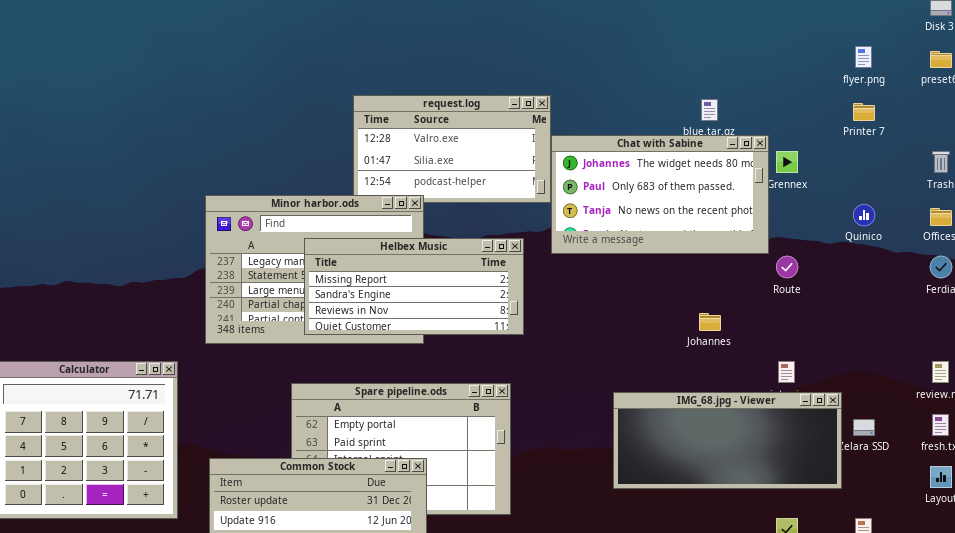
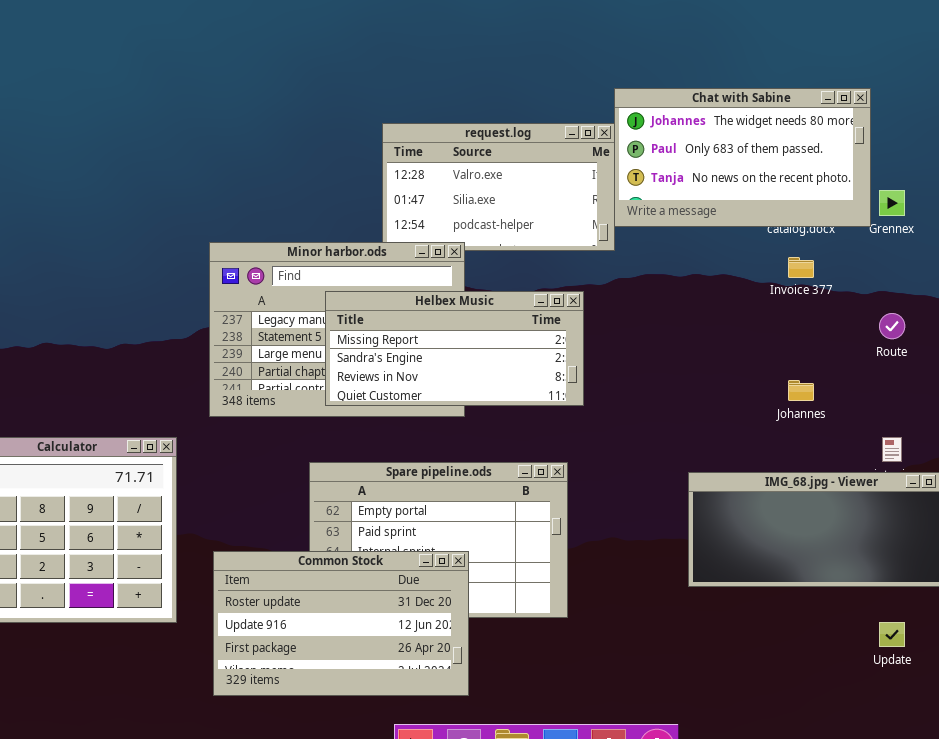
Chat with Sabine: [551,135,769,254] -> [614,88,871,227], moved

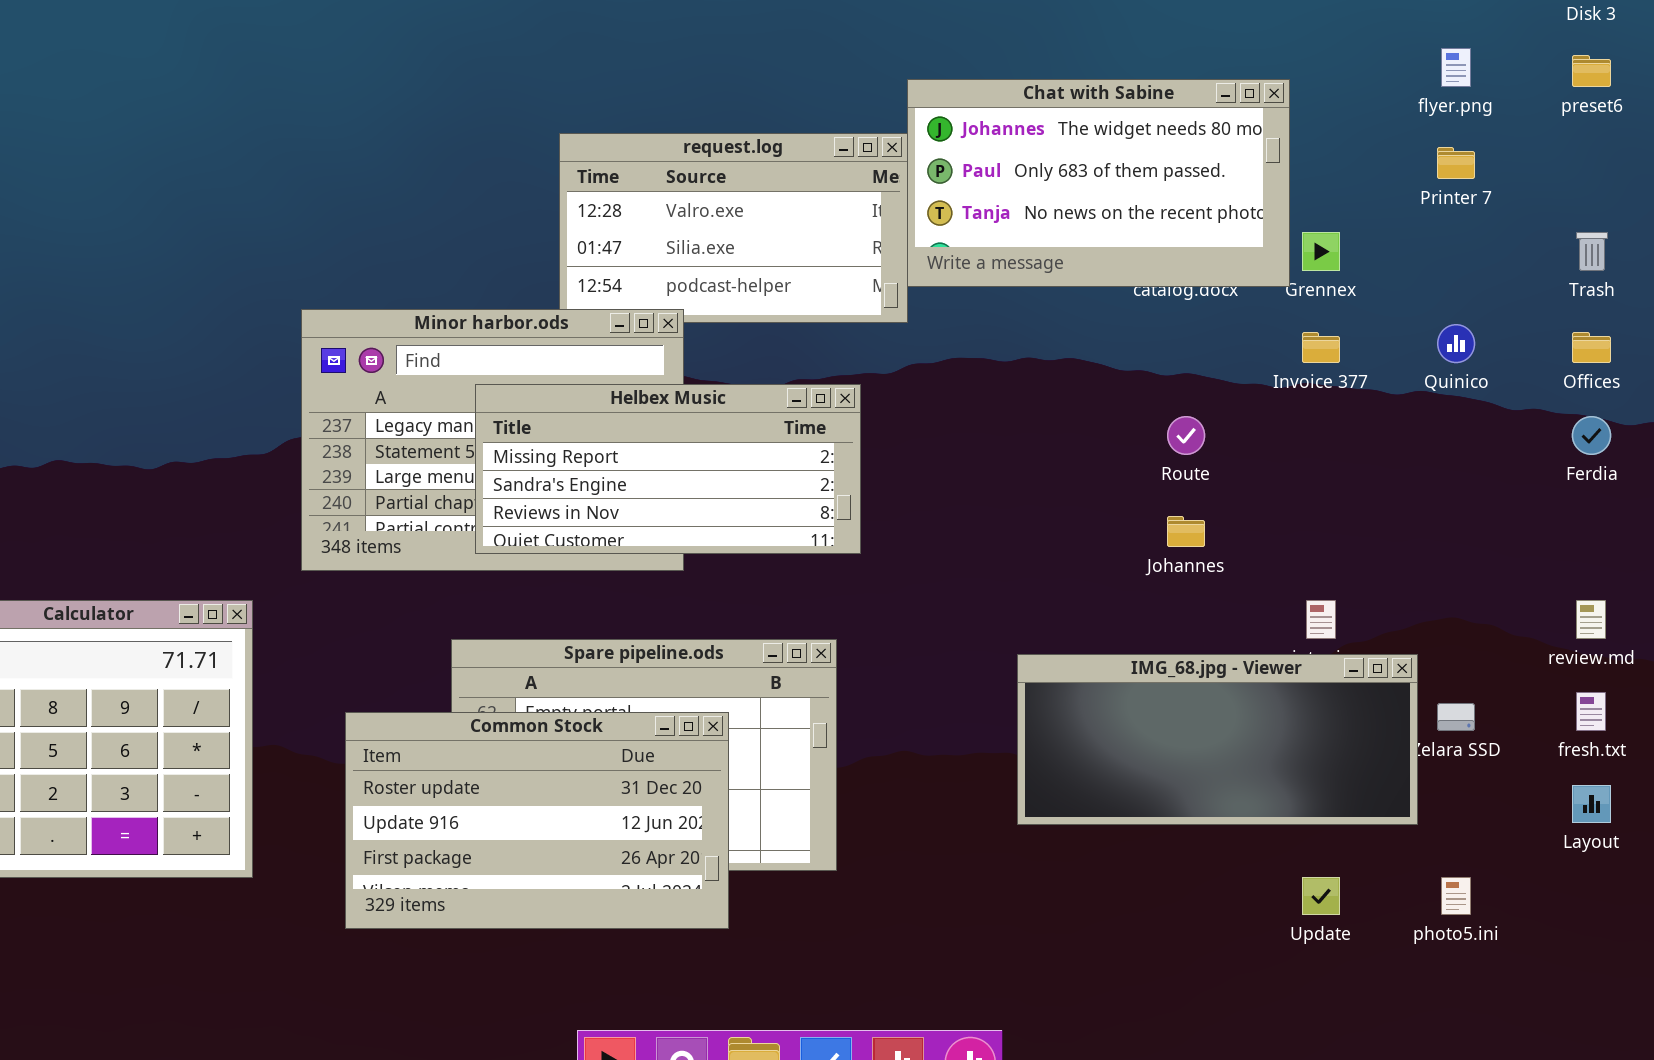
Invoice 377: [788,257,814,278] -> [1302,332,1340,363], moved
Route: [879,313,905,339] -> [1167,416,1205,455], moved
Common Stock: [213,551,469,696] -> [345,712,729,929], moved

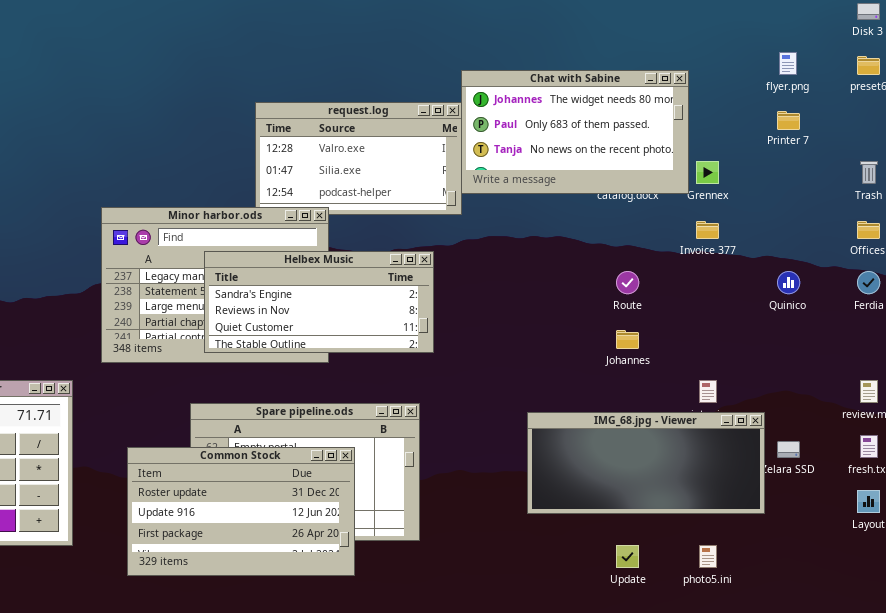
Quinico: [1437,324,1475,363] -> [777,271,800,294], moved
Helbex Music: [475,384,861,554] -> [204,251,434,353], scrolled down 1 row
Update: [1302,877,1340,915] -> [616,545,639,568], moved
photo5.ini: [1441,877,1471,915] -> [699,545,717,568], moved

